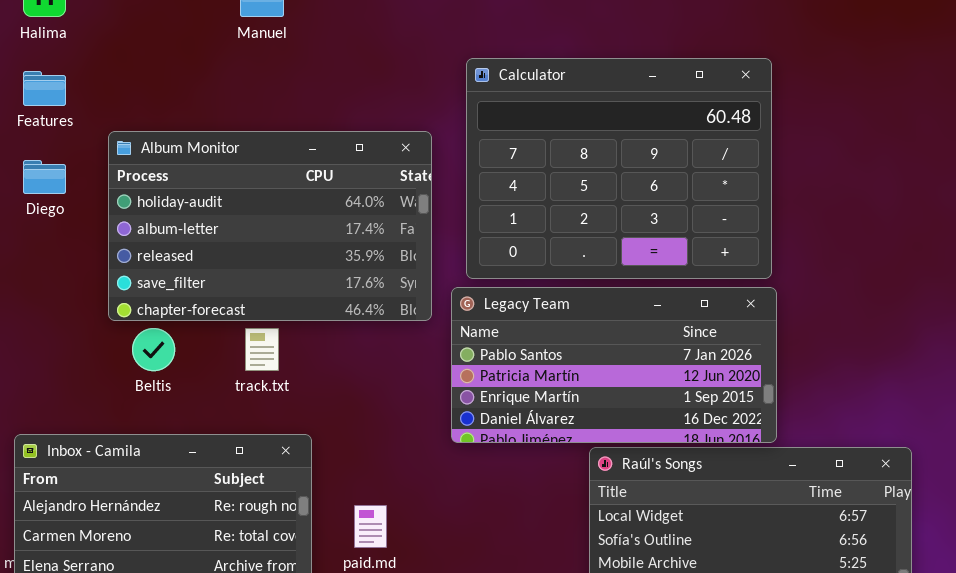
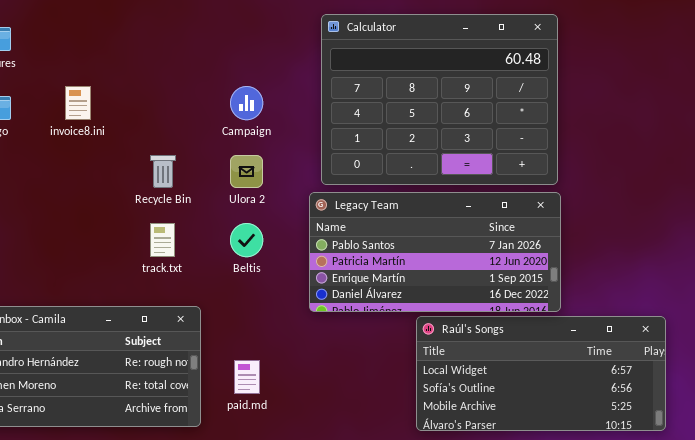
Album Monitor: [108,131,432,321] -> none, closed
Beltis: [132,328,175,371] -> [230,223,263,257], moved

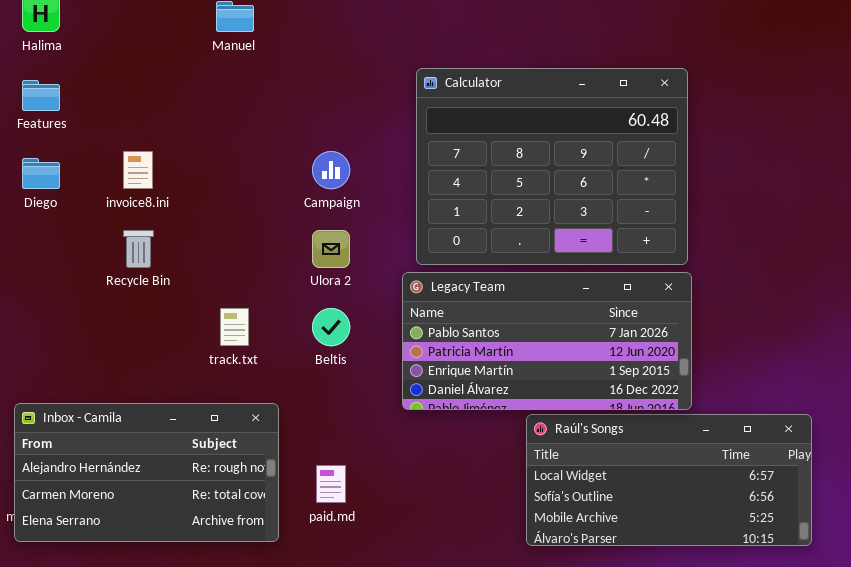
Recycle Bin: [150,155,176,188] -> [123,230,154,268], moved

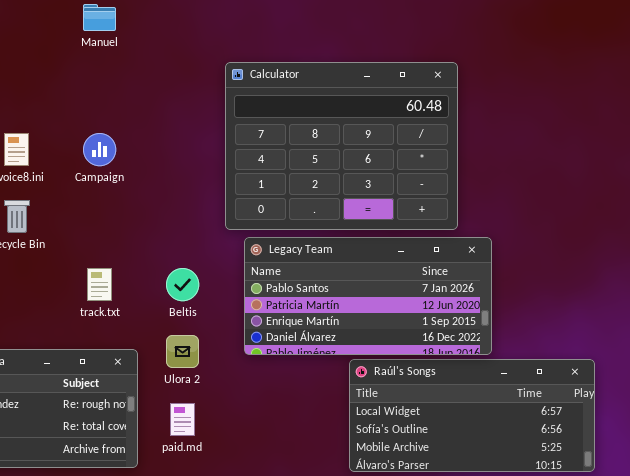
Calculator: [416,68,688,265] -> [225,62,458,230], moved
Campaign: [312,151,350,189] -> [83,133,116,166], moved
Ulora 2: [312,230,350,268] -> [166,335,199,368], moved

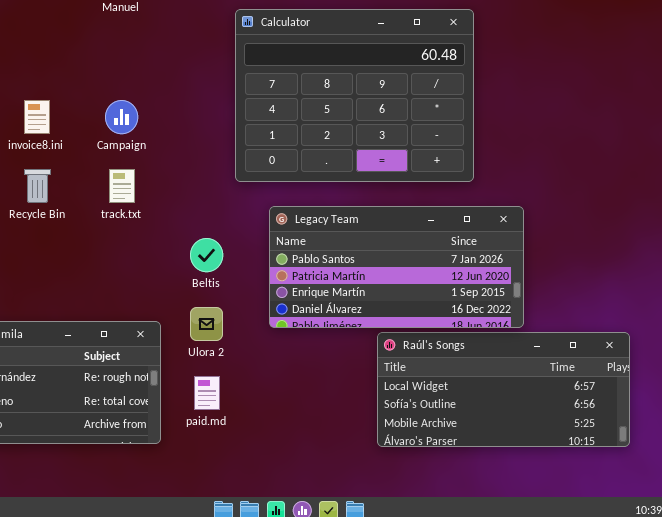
Calculator: [225,62,458,230] -> [235,9,474,182], moved
track.txt: [87,268,112,301] -> [109,169,135,203], moved

